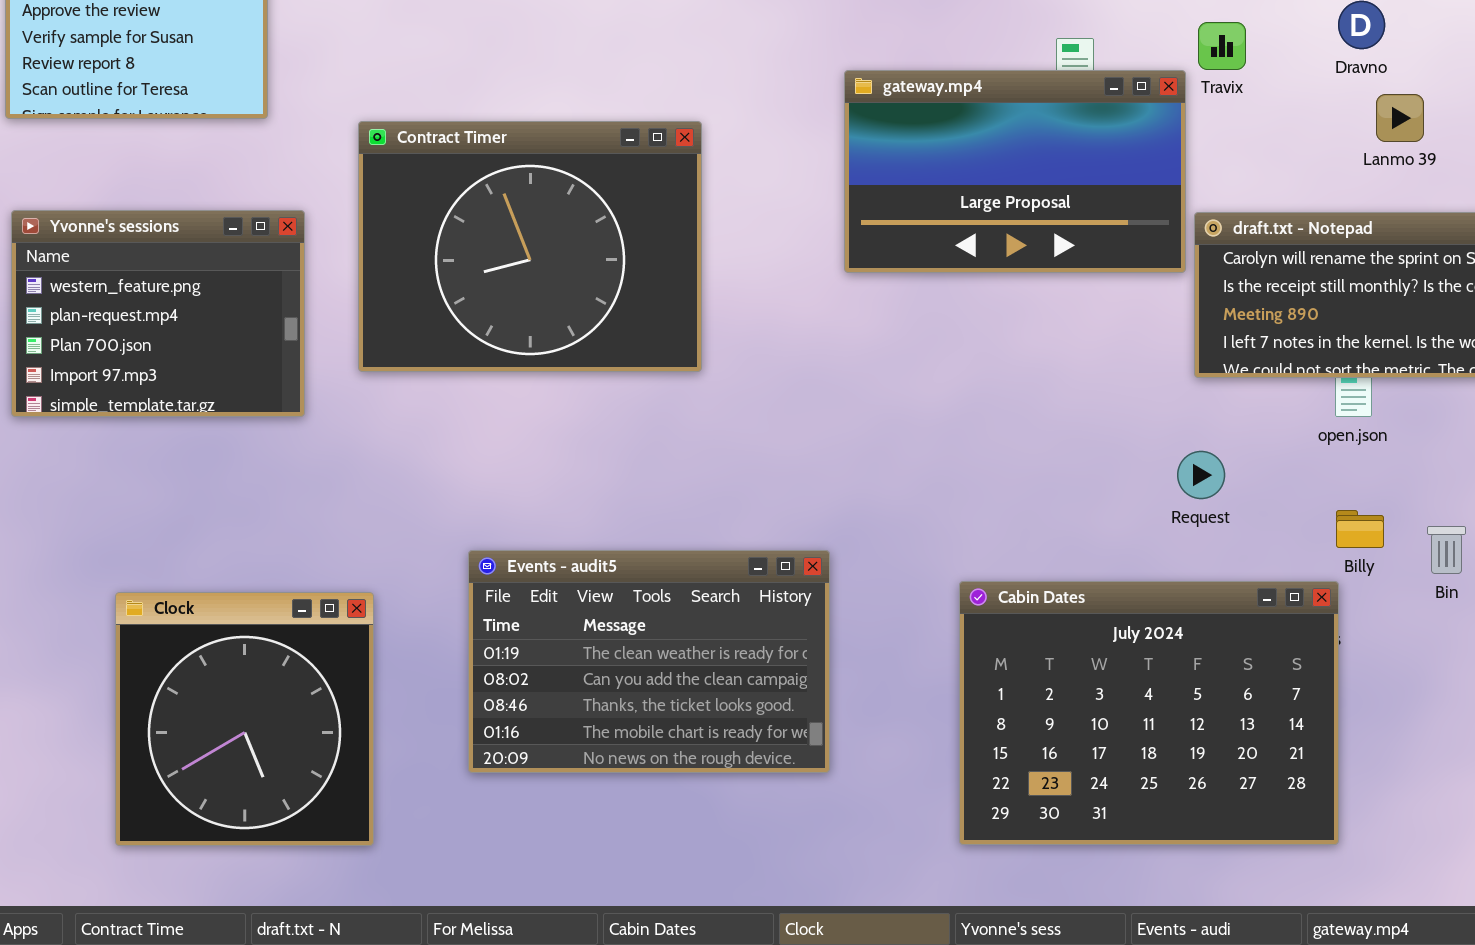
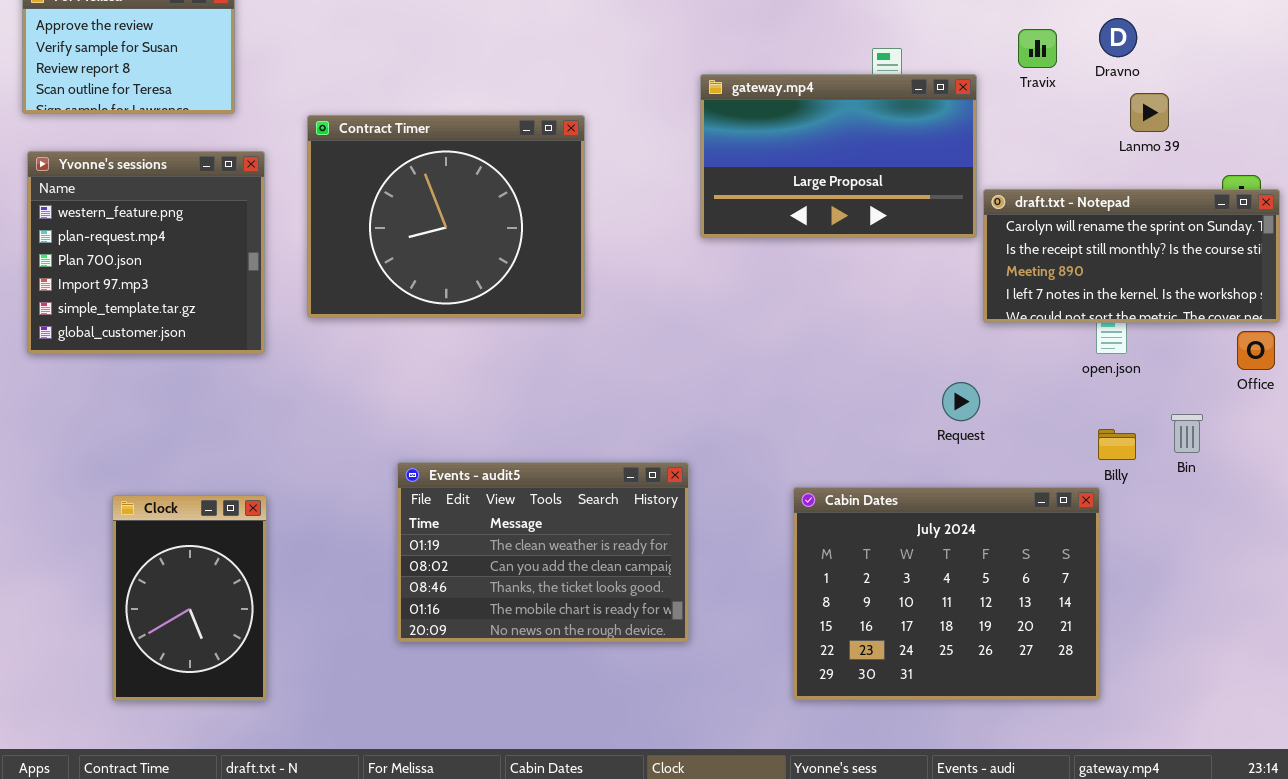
Travix: [1198,22,1246,70] -> [1018,29,1057,68], moved
Yvonne's sessions: [11,210,305,417] -> [27,151,265,354], resized
Request: [1177,451,1225,499] -> [942,382,980,421], moved
Bin: [1427,526,1466,574] -> [1171,414,1203,453], moved
Clock: [115,592,374,846] -> [112,495,267,701], resized

